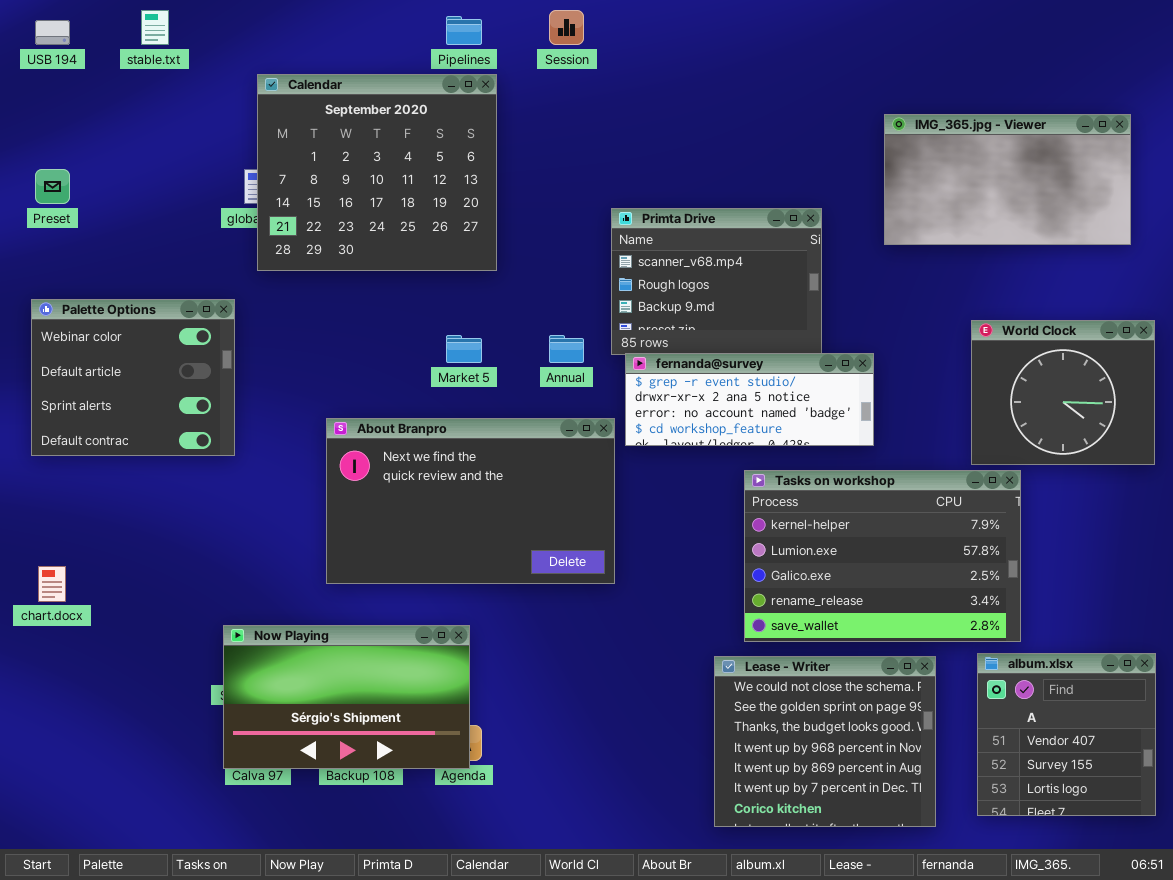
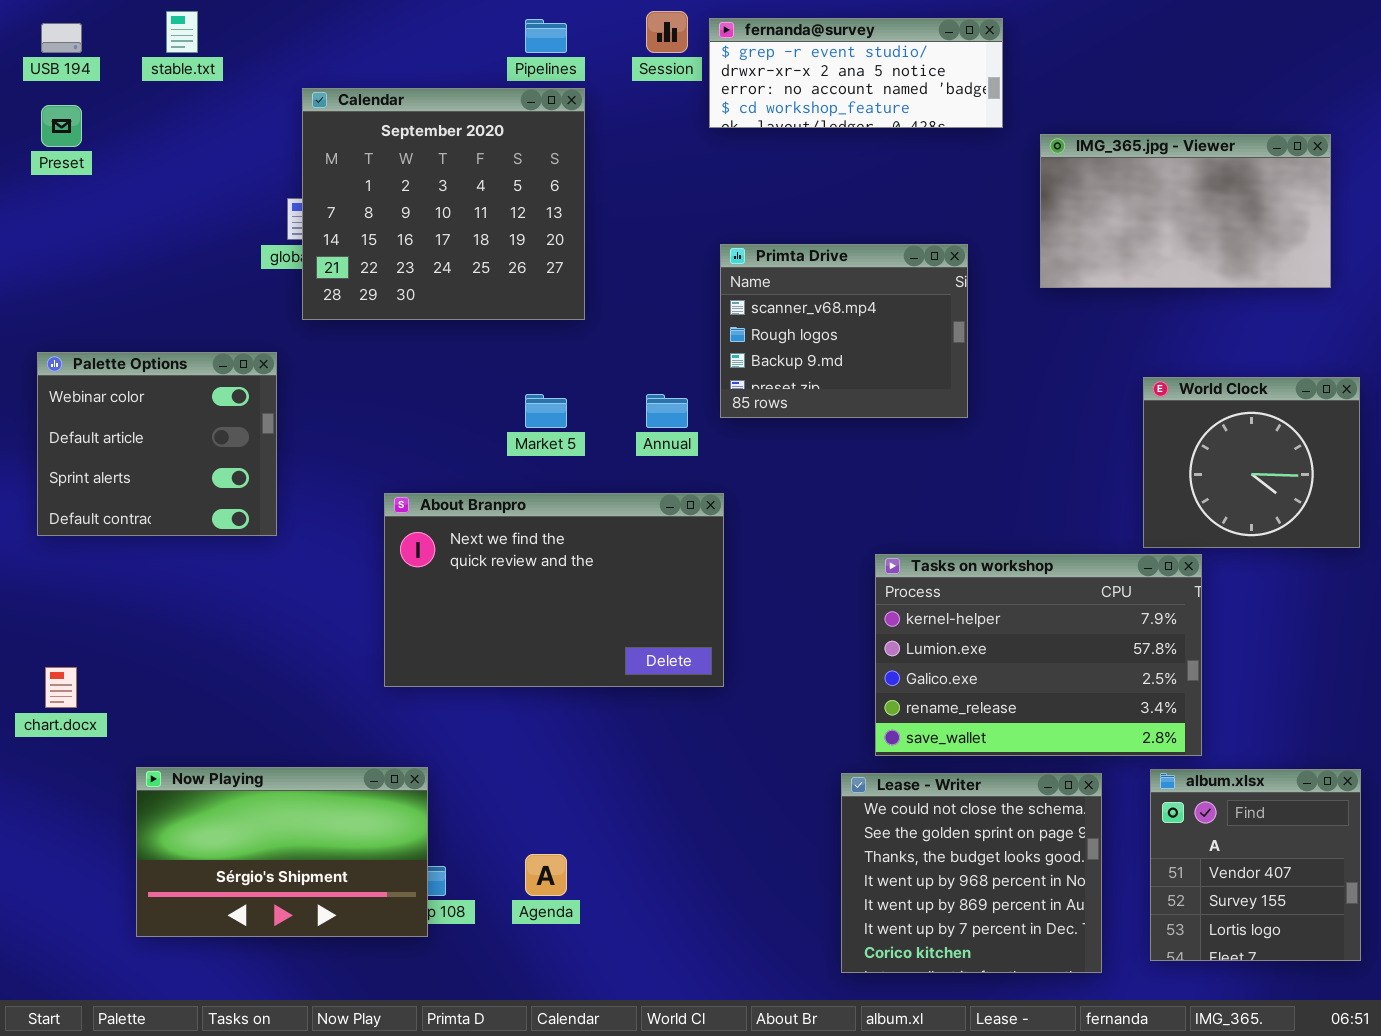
Preset: [35,169,70,204] -> [41,105,82,147], moved
fernanda@survey: [625,353,874,446] -> [709,18,1003,128], moved
Now Playing: [223,625,470,769] -> [136,767,428,937], moved

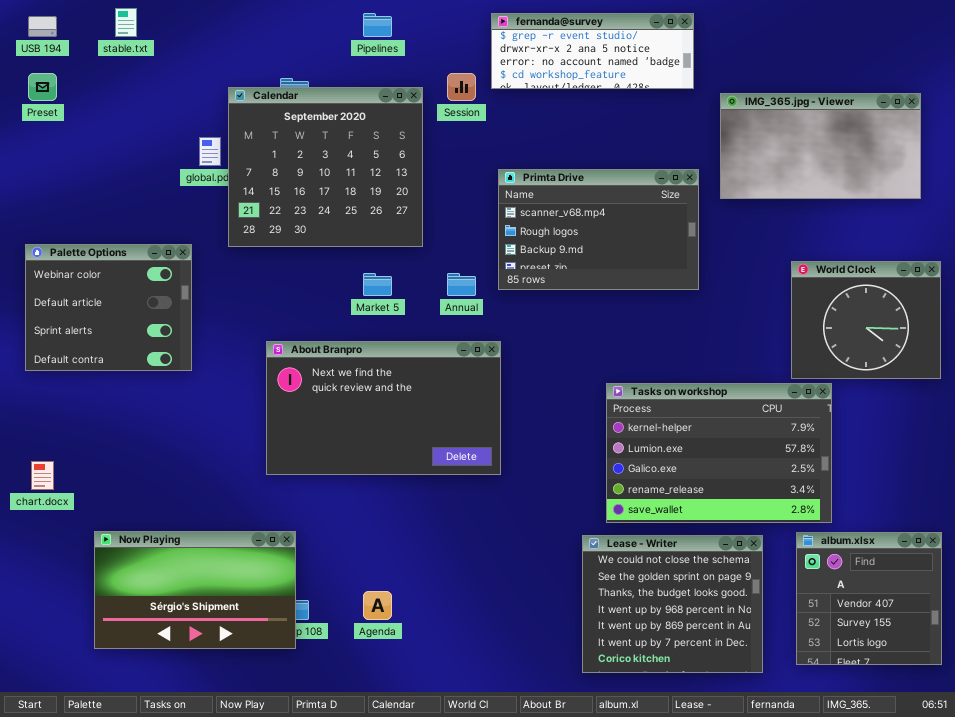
Session: [646,11,688,53] -> [447,73,476,101], moved
Calendar: [302,88,585,320] -> [228,87,423,247], moved
Primta Drive: [720,244,968,418] -> [498,169,699,290], resized

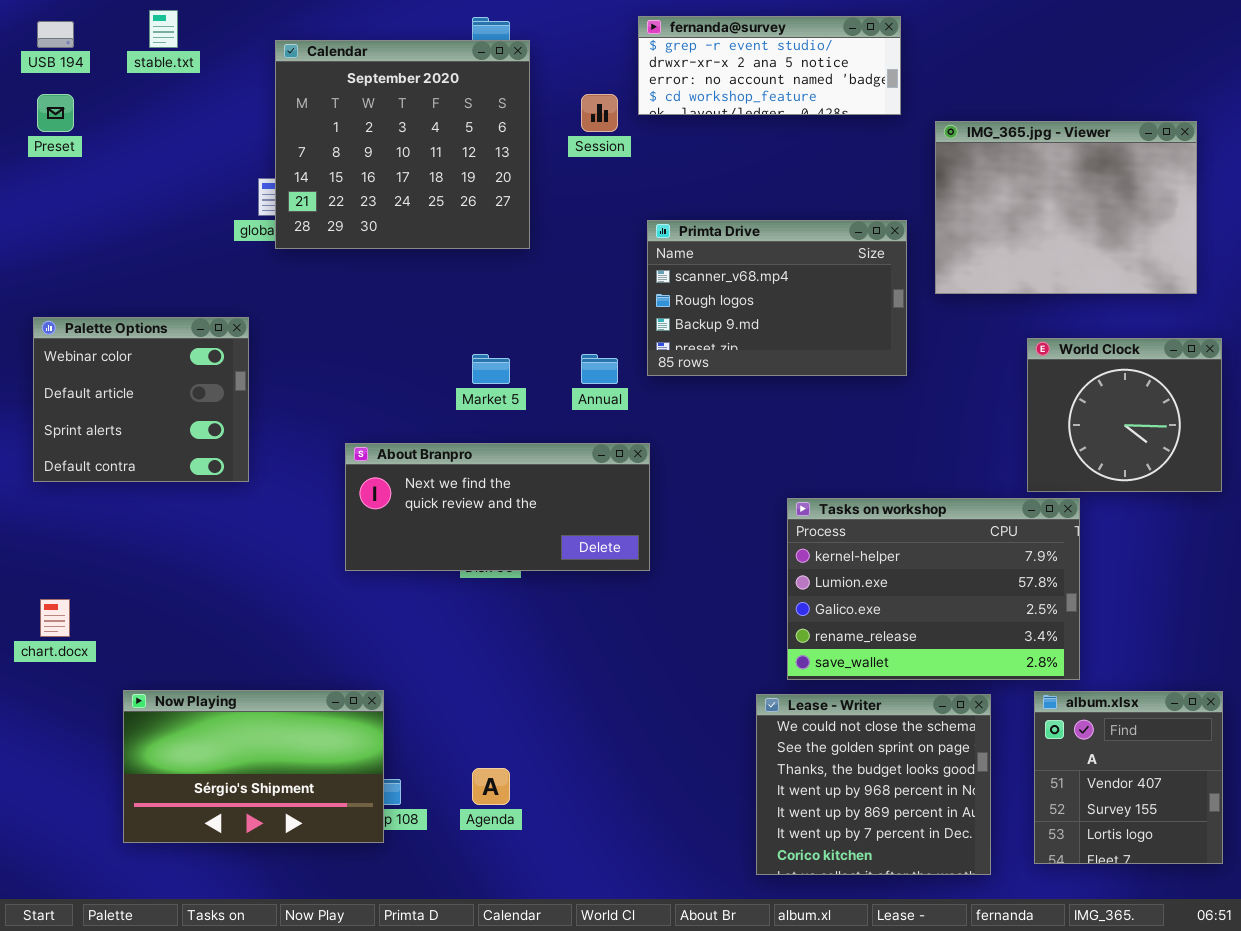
Calendar: [228,87,423,247] -> [275,40,530,249], moved
IMG_365.jpg - Viewer: [720,93,921,199] -> [935,121,1197,294], resized
About Branpro: [266,341,501,475] -> [345,443,650,571], resized

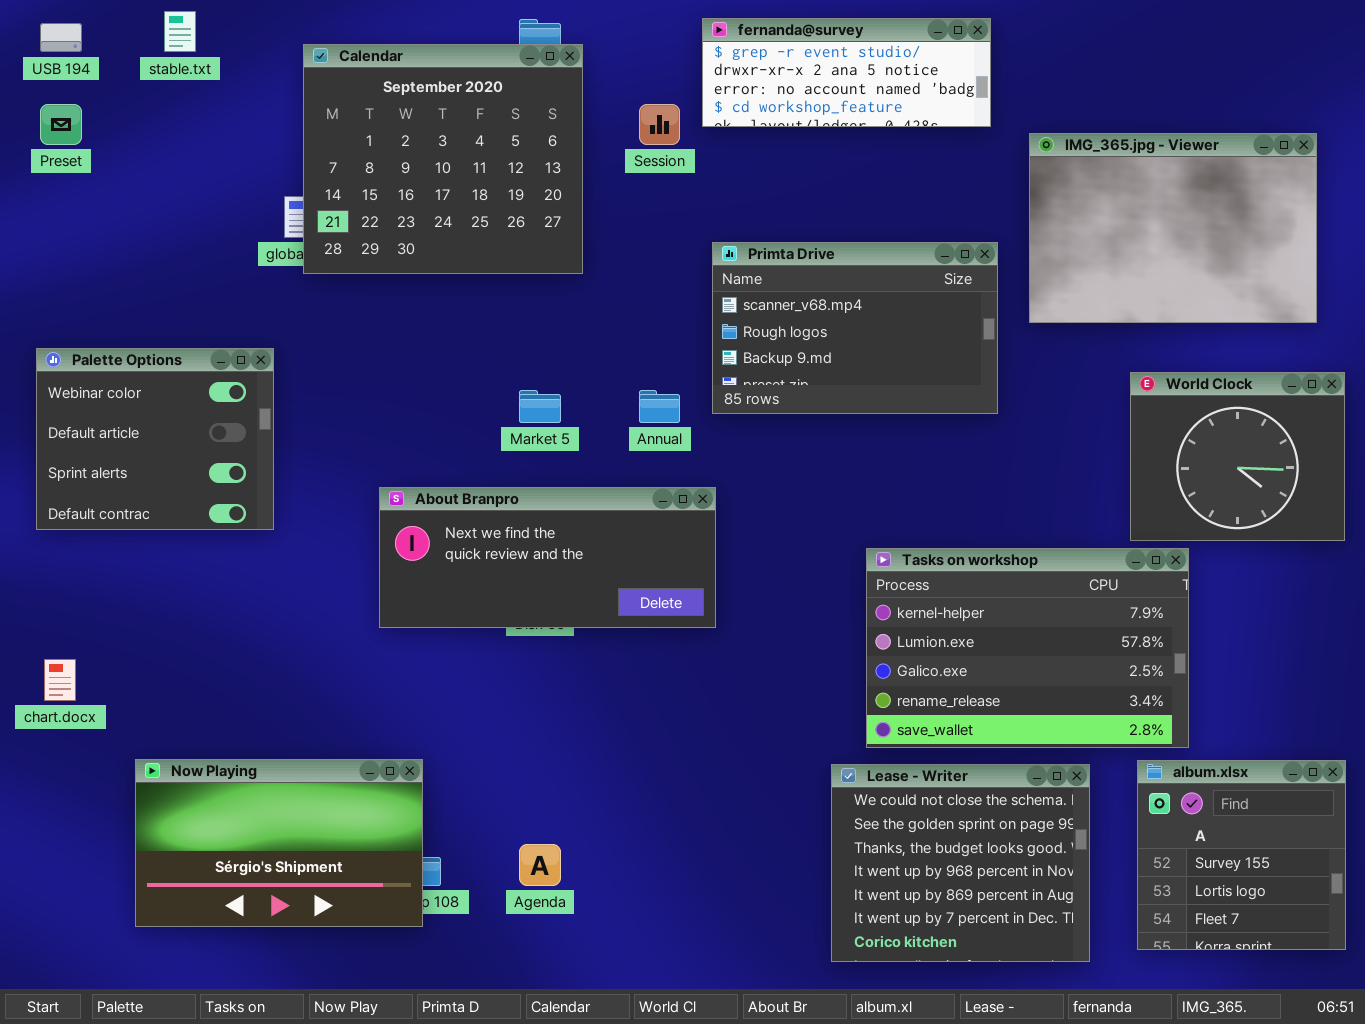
album.xlsx: [1034,691,1223,864] -> [1137,760,1346,950], scrolled down 1 row

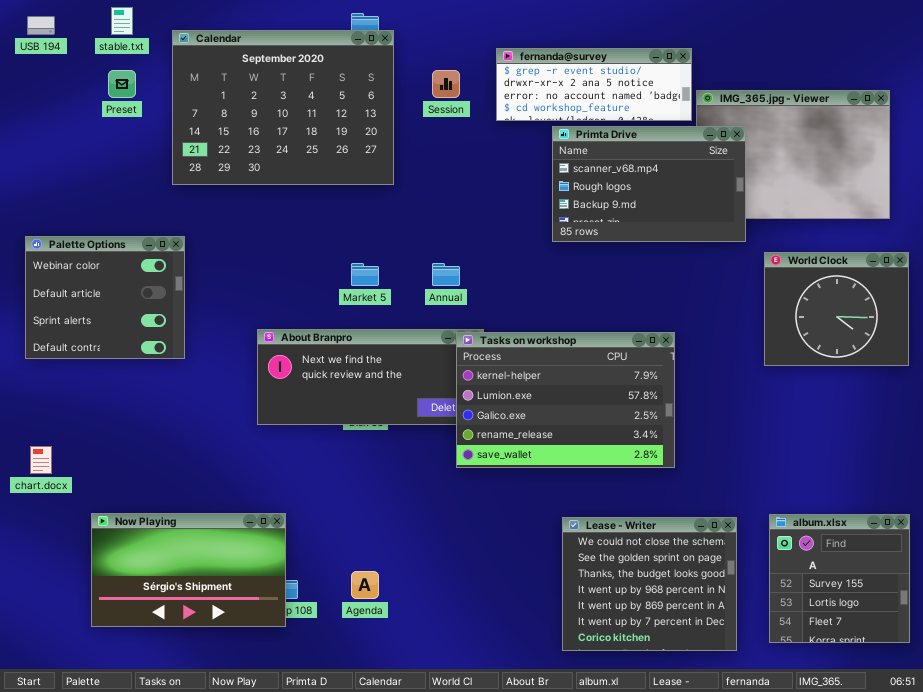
fernanda@survey: [702,18,991,127] -> [496,48,692,121], moved
Calendar: [303,44,583,274] -> [172,30,394,185], resized
Preset: [40,104,82,145] -> [108,70,136,98], moved
Primta Drive: [712,242,998,414] -> [552,126,746,242], moved
Tasks on workshop: [866,548,1189,748] -> [456,332,675,468], moved

